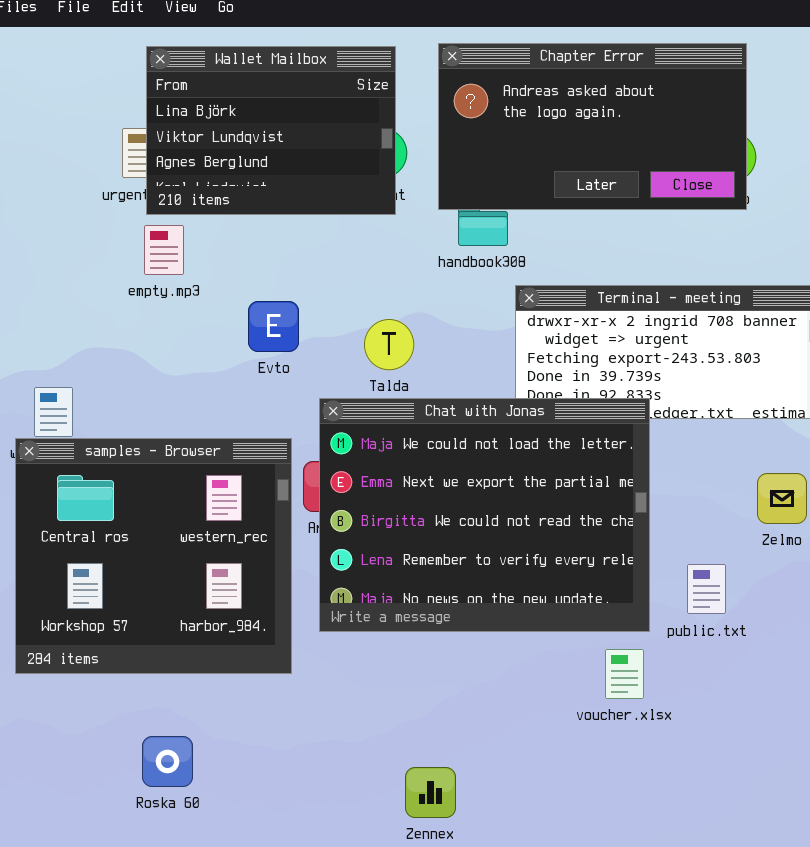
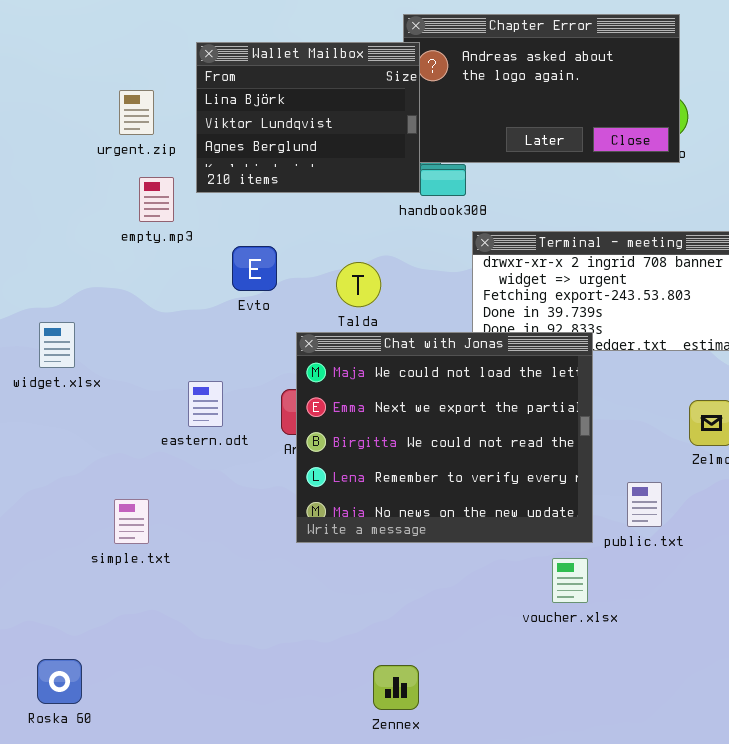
Wallet Mailbox: [146,46,396,215] -> [196,42,420,193], moved
samples - Browser: [15,438,292,674] -> none, closed
Roska 60: [142,736,193,787] -> [37,659,82,704], moved

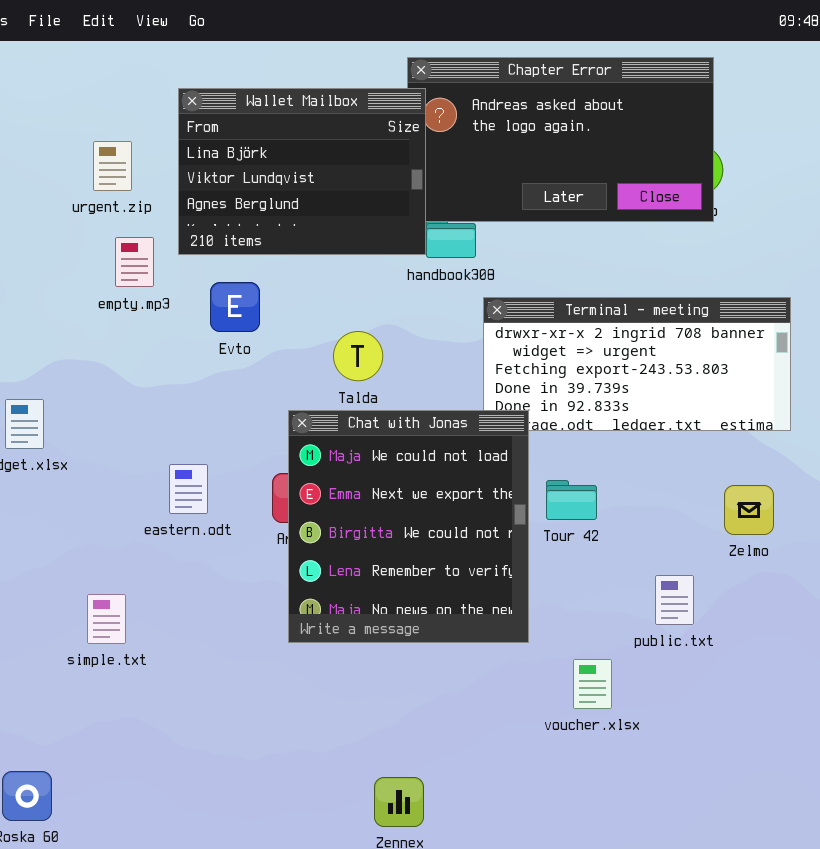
Evto: [232,246,277,291] -> [210,282,260,332], moved
Chat with Jonas: [296,332,593,543] -> [288,410,529,643], resized

